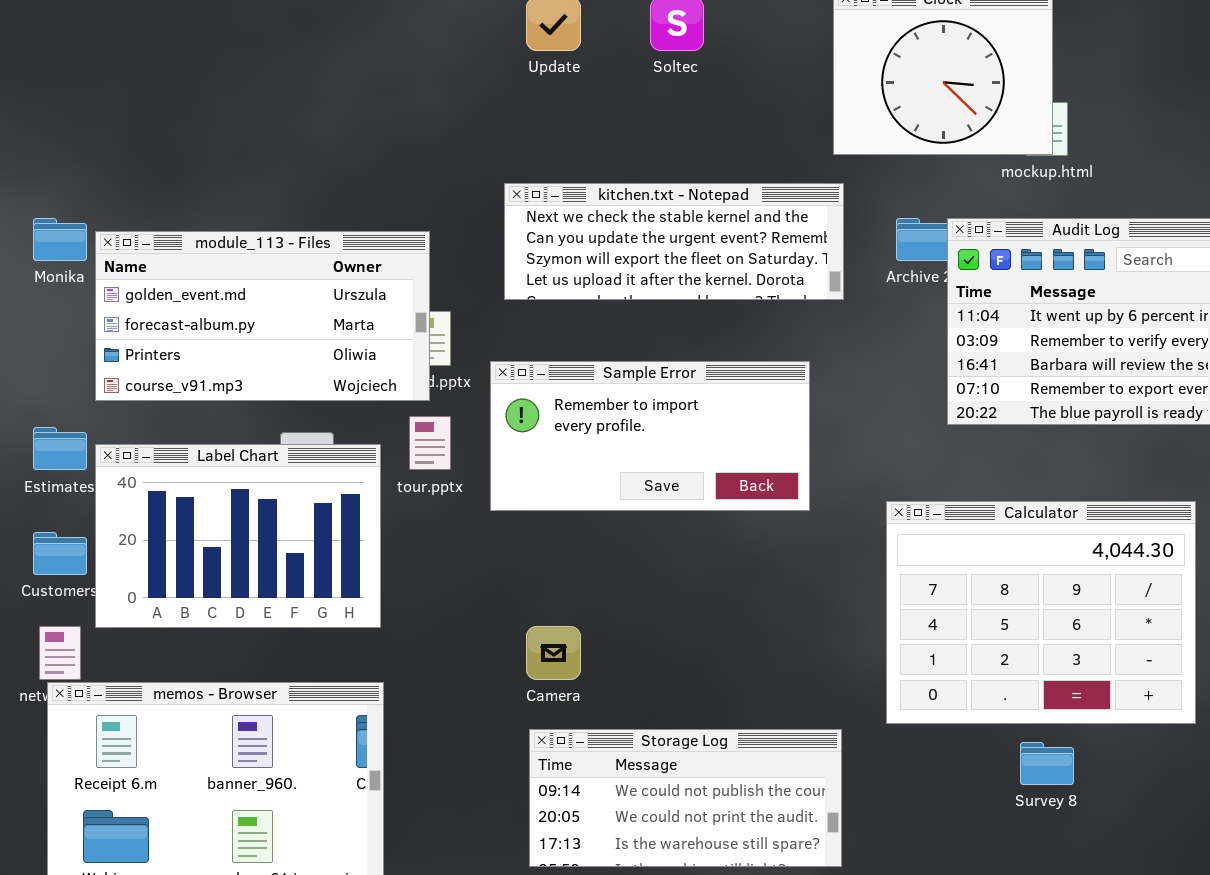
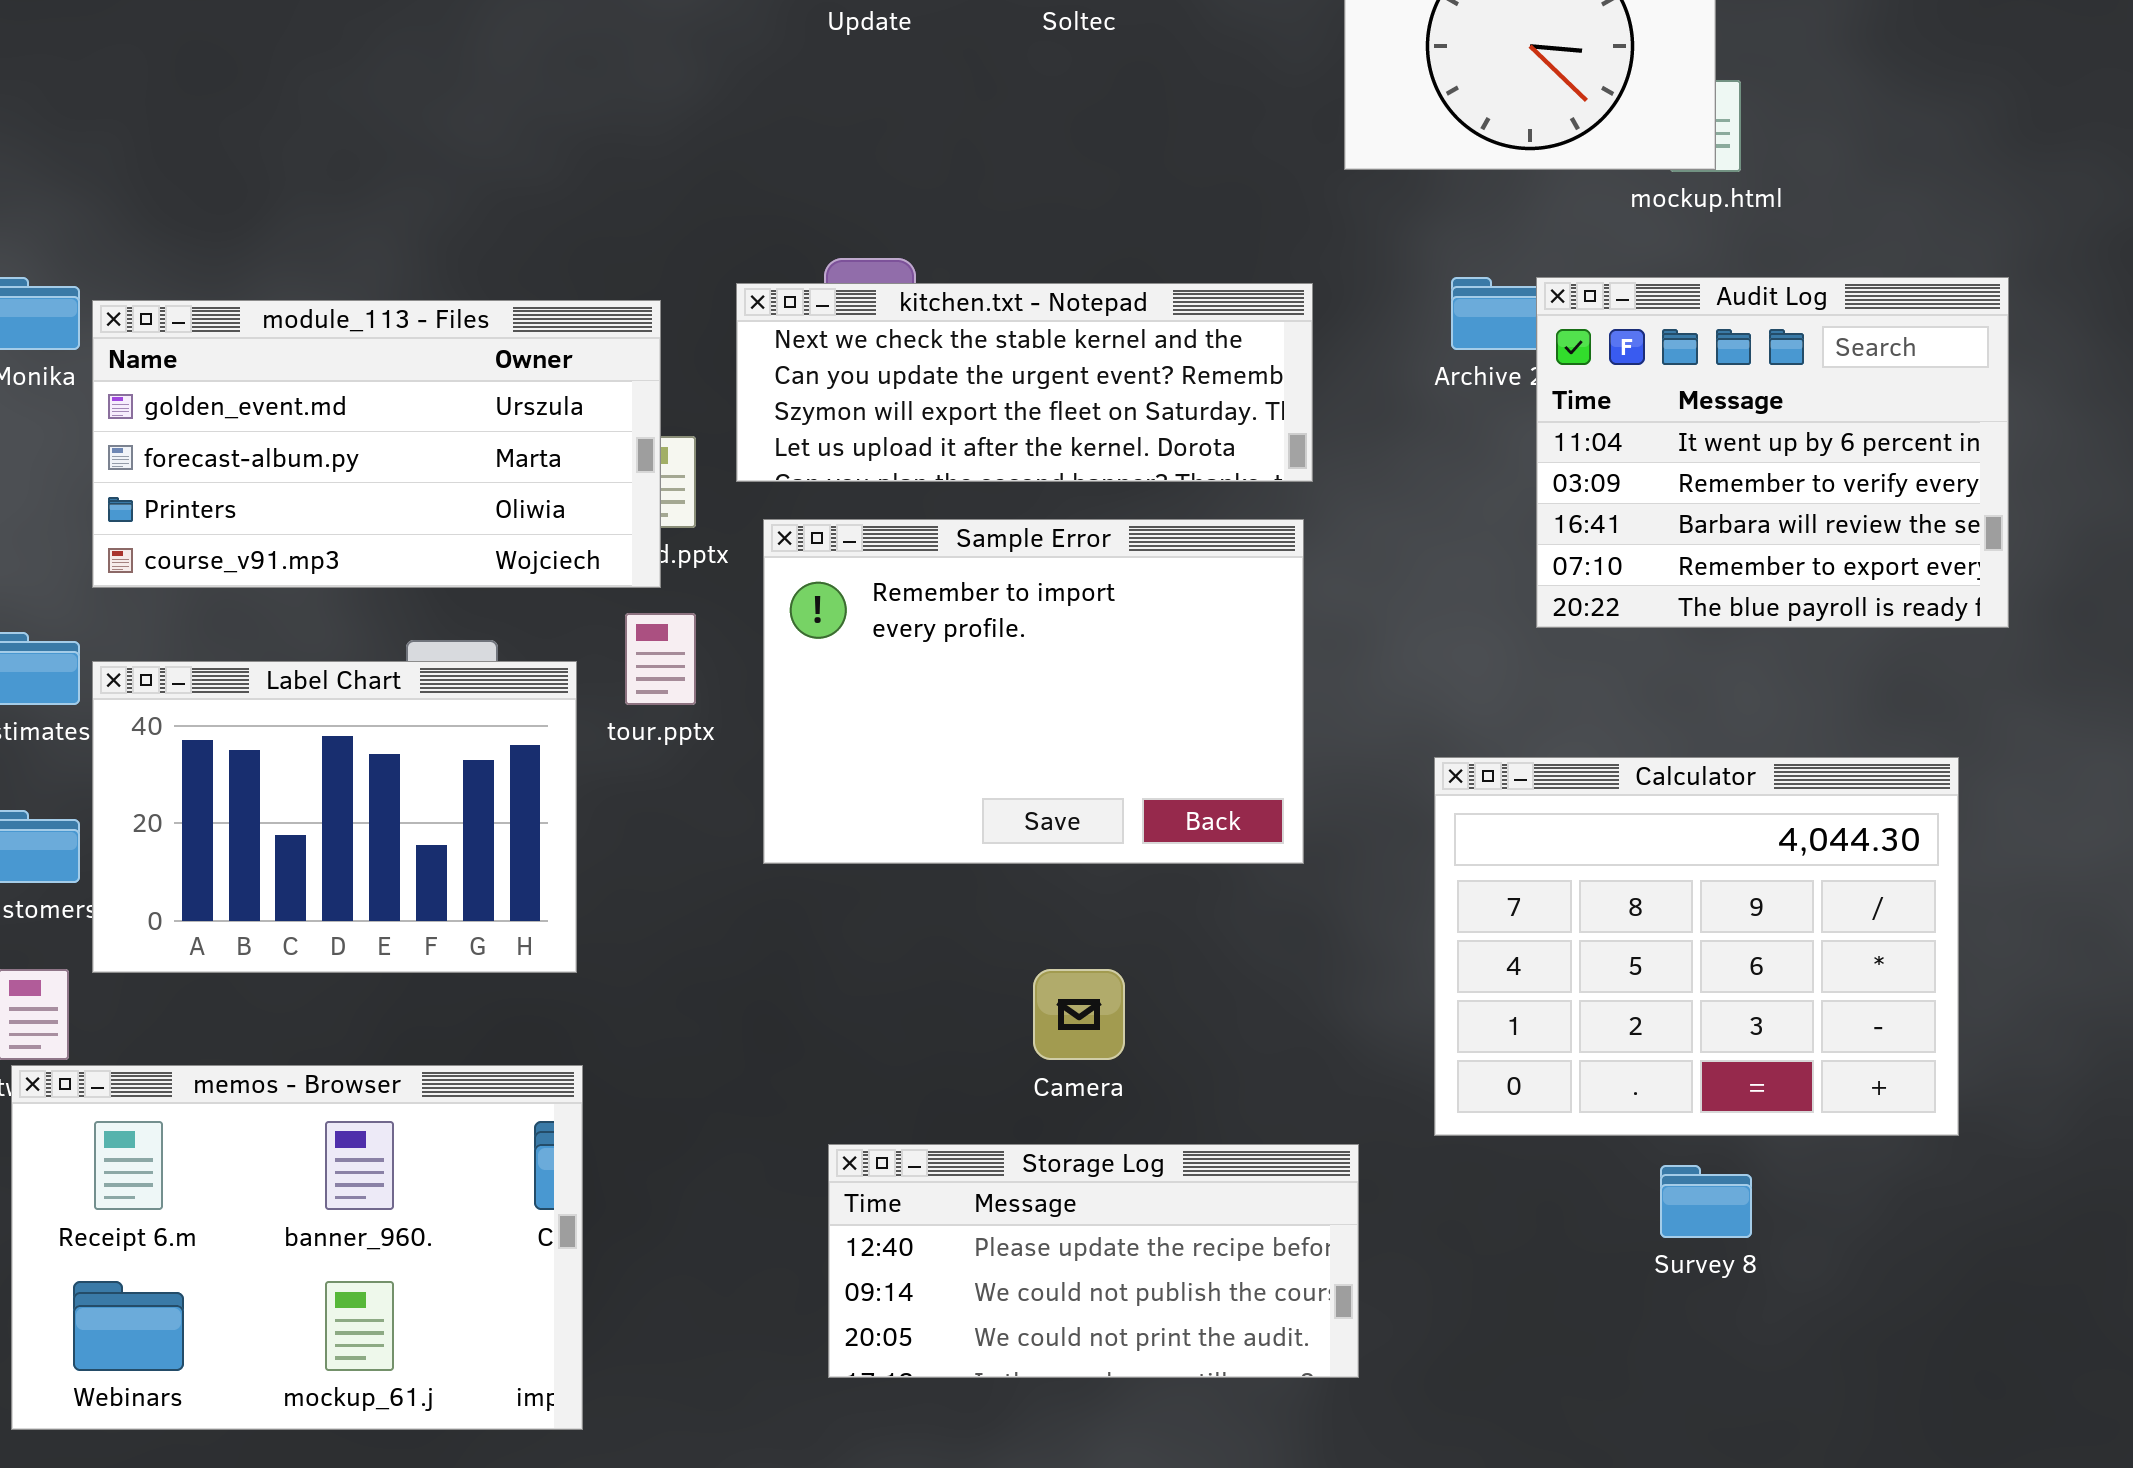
kitchen.txt - Notepad: [504,183,844,300] -> [736,283,1313,482], moved
Sample Error: [490,361,810,511] -> [763,519,1304,864], resized
Camera: [526,626,581,680] -> [1033,969,1125,1060], moved
Storage Log: [529,729,842,867] -> [828,1144,1359,1378], scrolled up 1 row

